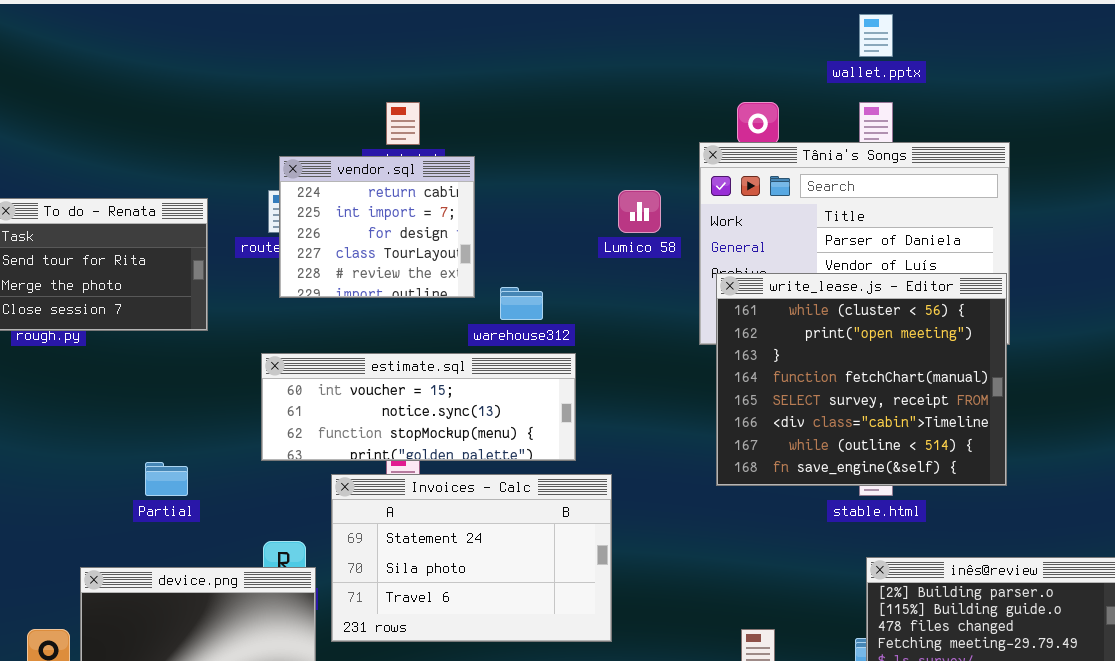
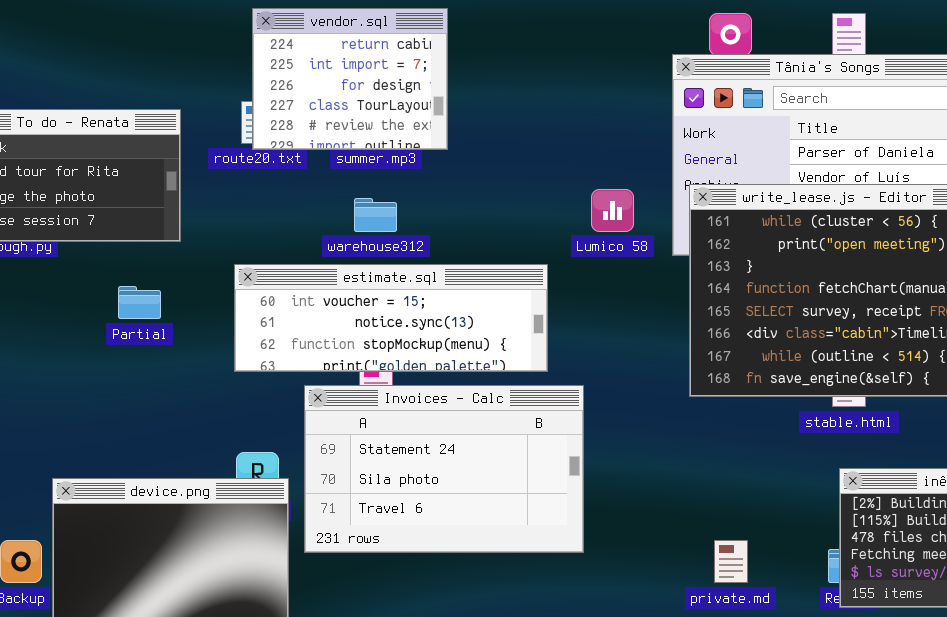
vendor.sql: [279,156,475,298] -> [252,8,448,150], moved
Lumico 58: [618,190,661,233] -> [591,189,634,232], moved
warehouse312: [500,287,543,320] -> [354,198,397,232], moved
Partial: [145,462,188,496] -> [118,286,161,319], moved

